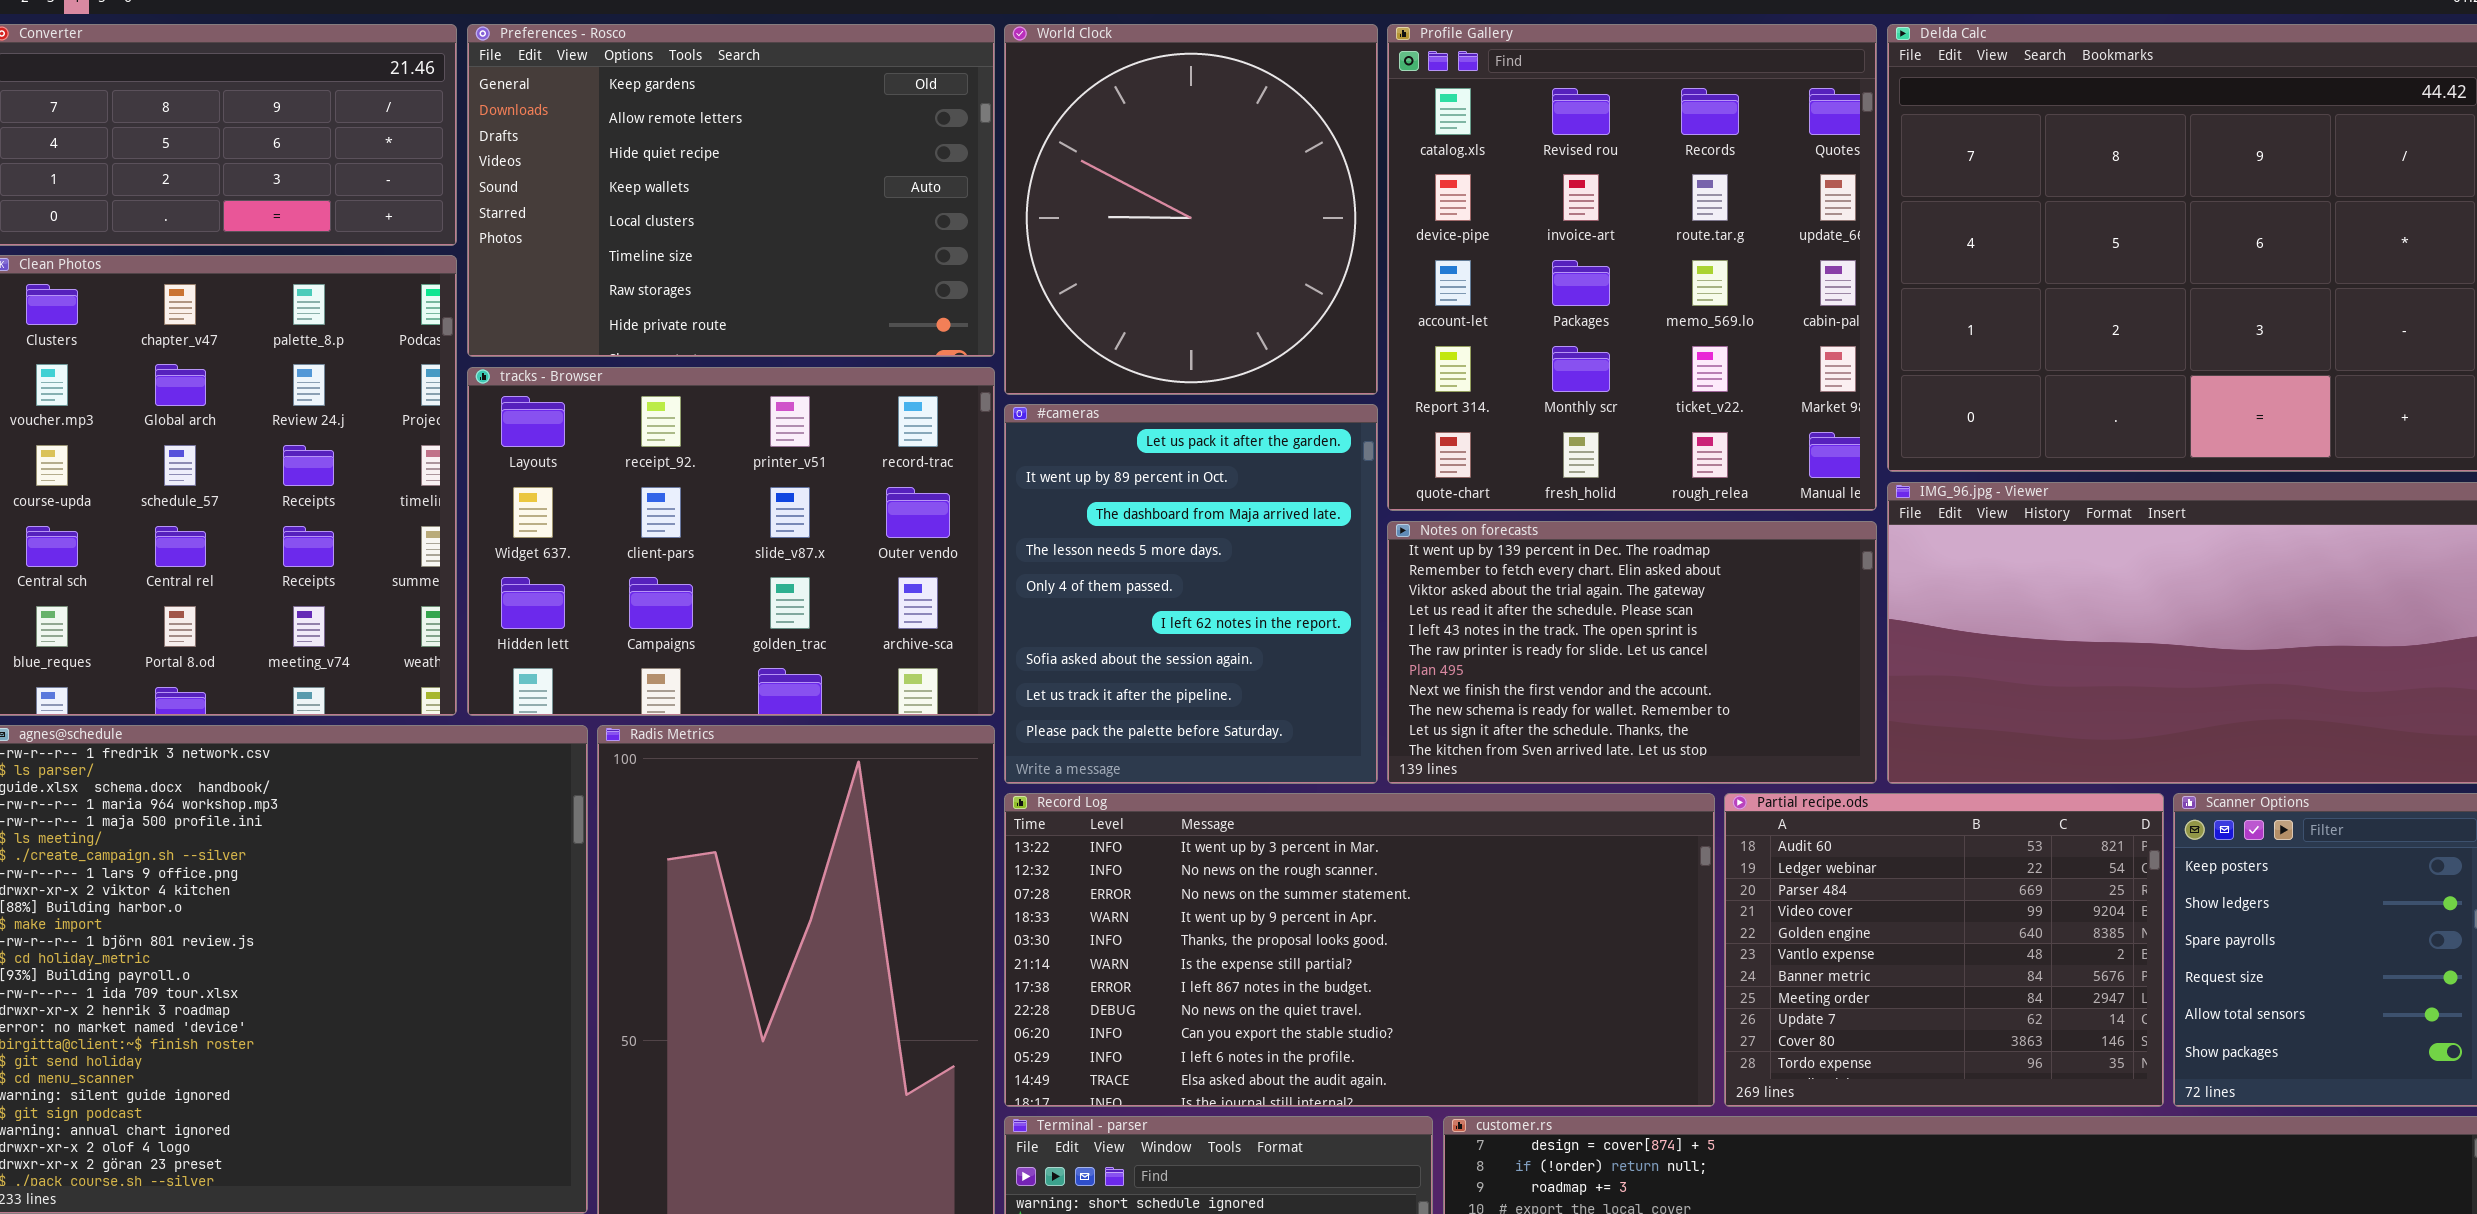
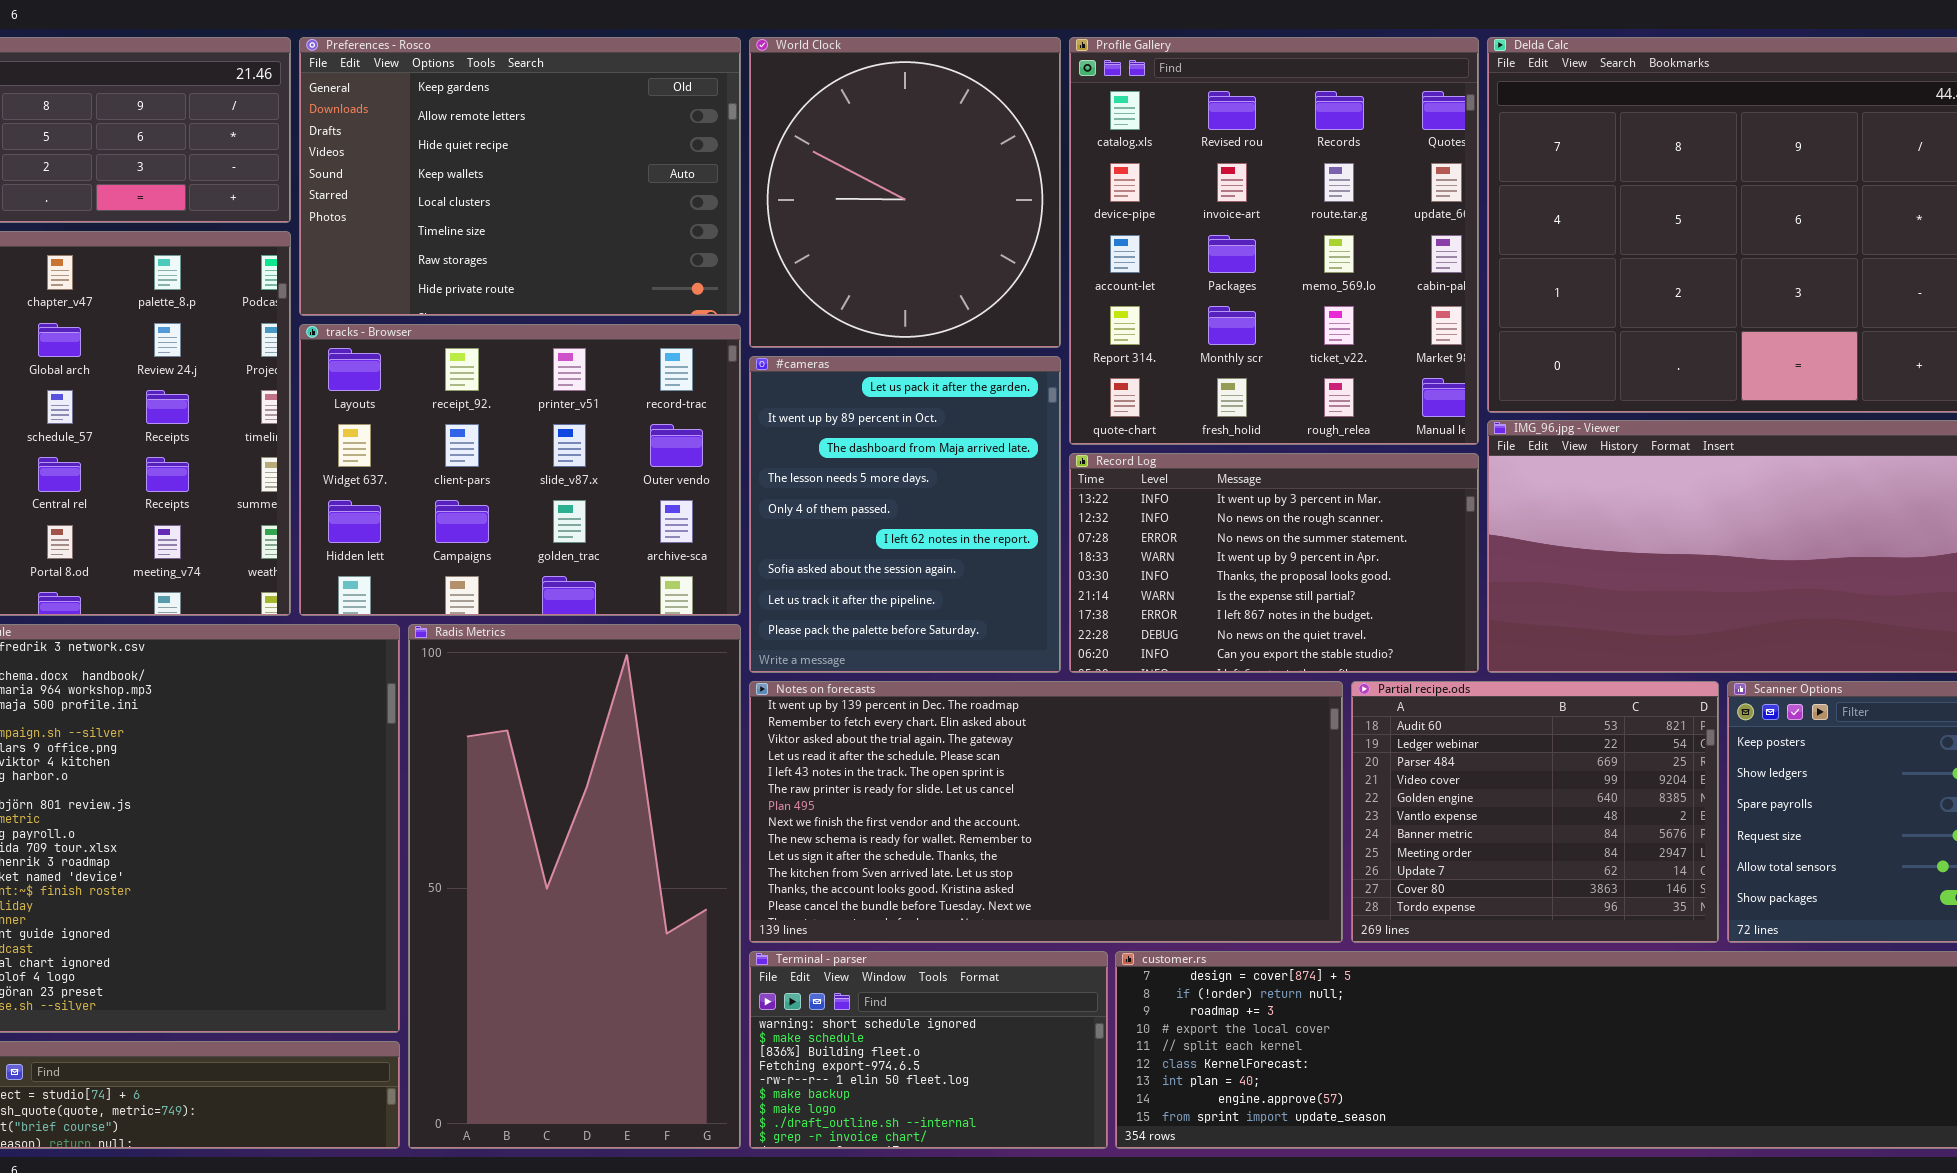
Notes on forecasts: [1387,521,1877,784] -> [749,681,1343,943], moved, resized
Record Log: [1004,793,1715,1107] -> [1069,453,1479,673], moved, resized

